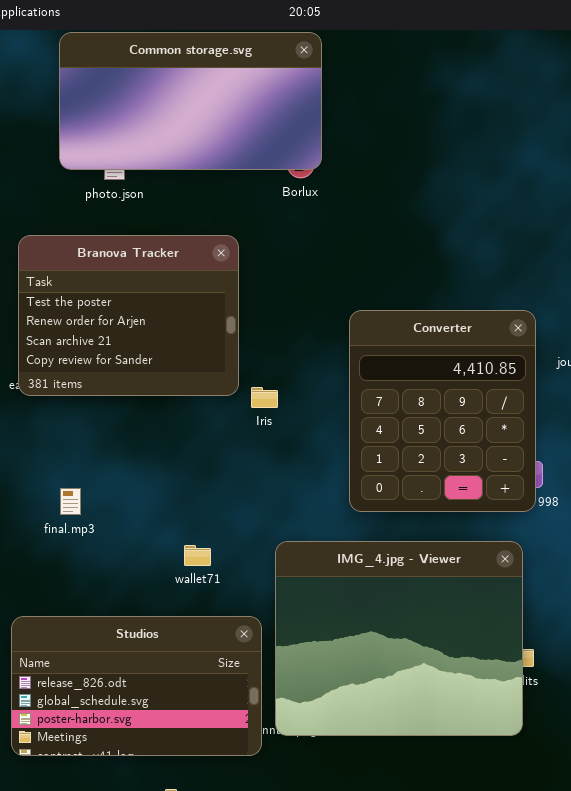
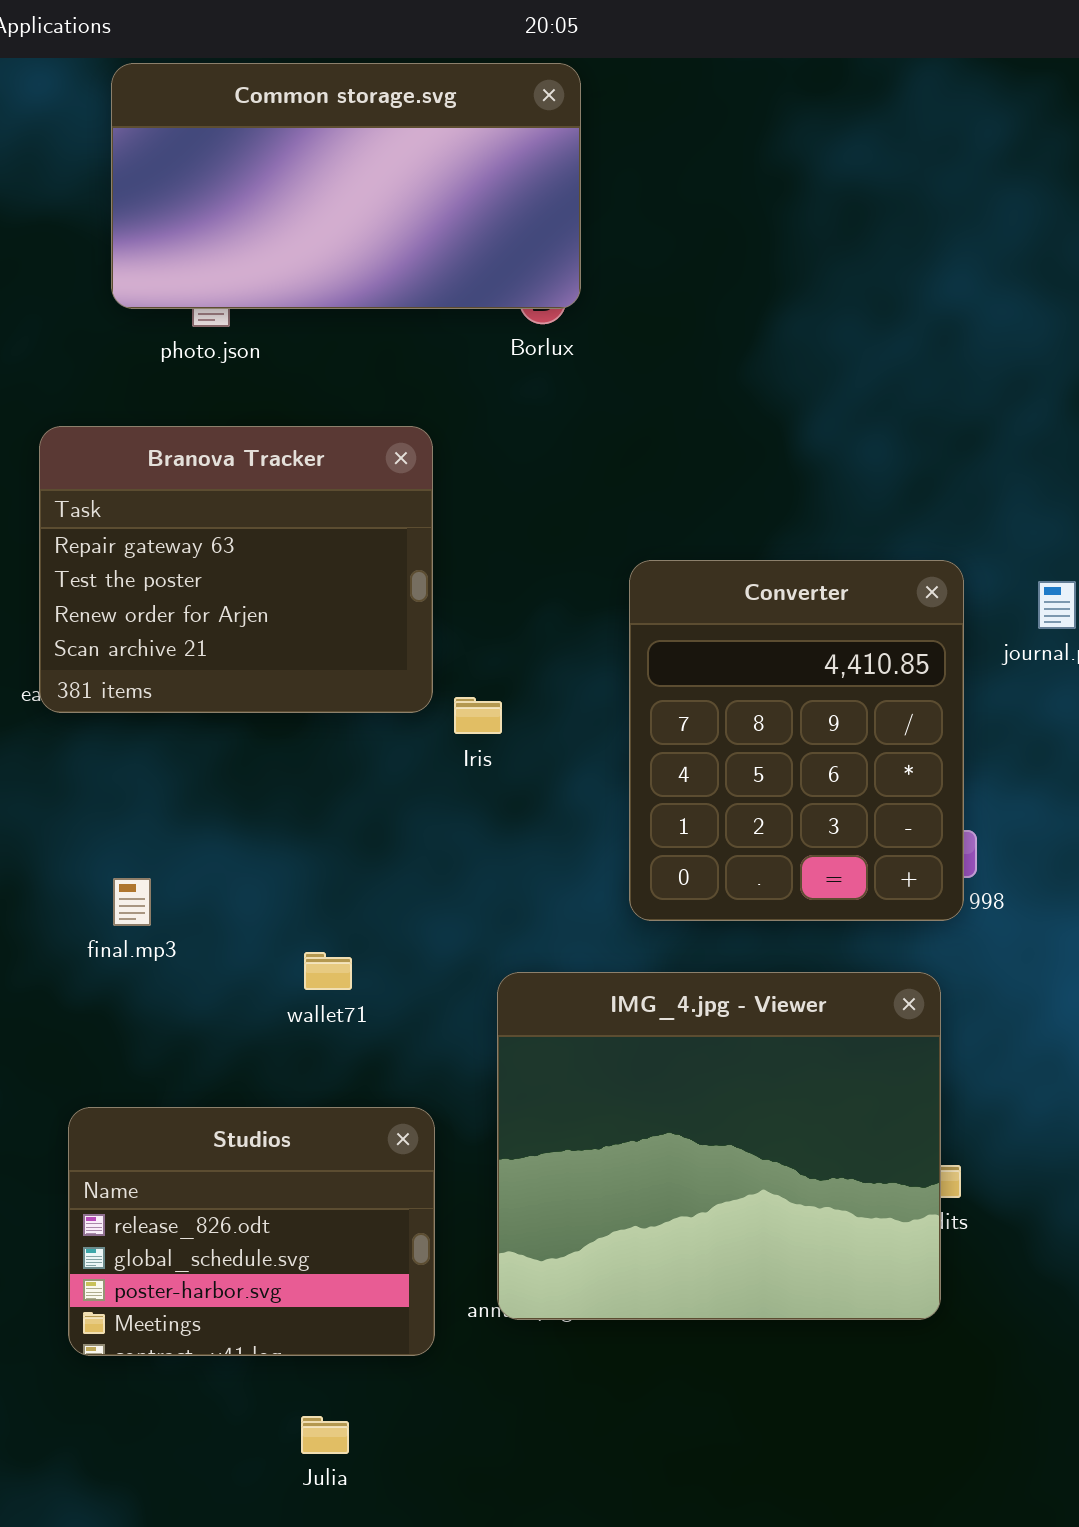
Branova Tracker: [18,235,239,396] -> [39,426,433,713], scrolled up 1 row
wallet71: [184,545,211,566] -> [304,952,352,990], moved
Studios: [11,616,262,756] -> [68,1107,435,1356], moved, resized

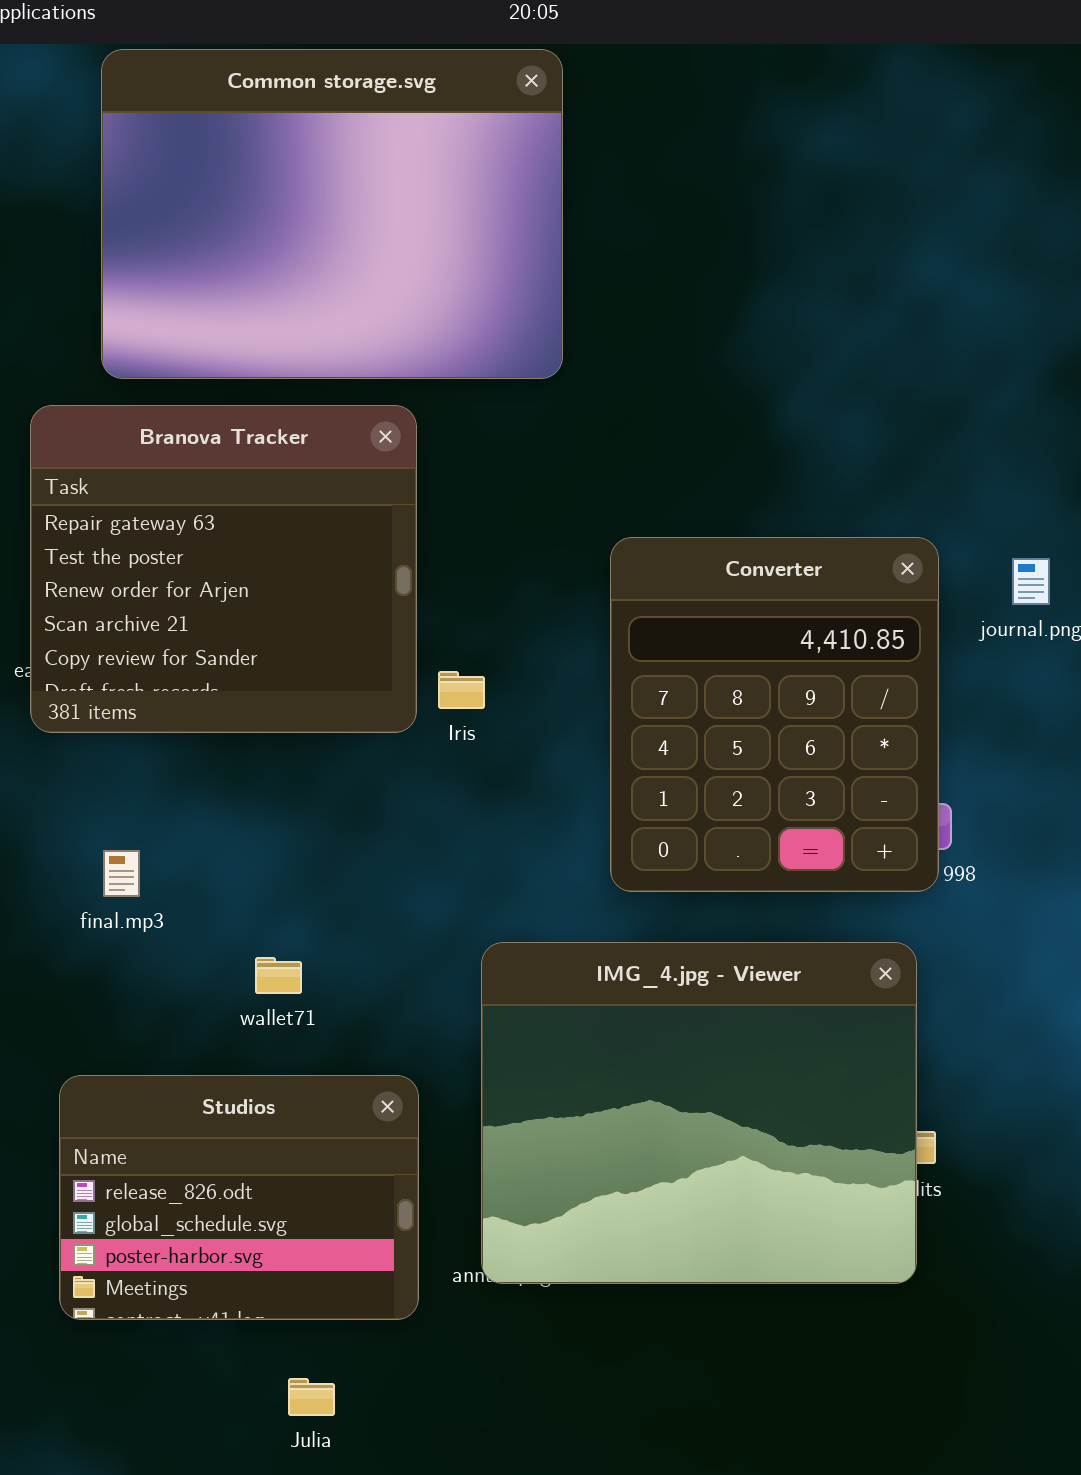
Common storage.svg: [111,63,581,309] -> [101,49,563,379], resized
Branova Tracker: [39,426,433,713] -> [30,405,417,733], resized
wallet71: [304,952,352,990] -> [255,957,302,994], moved

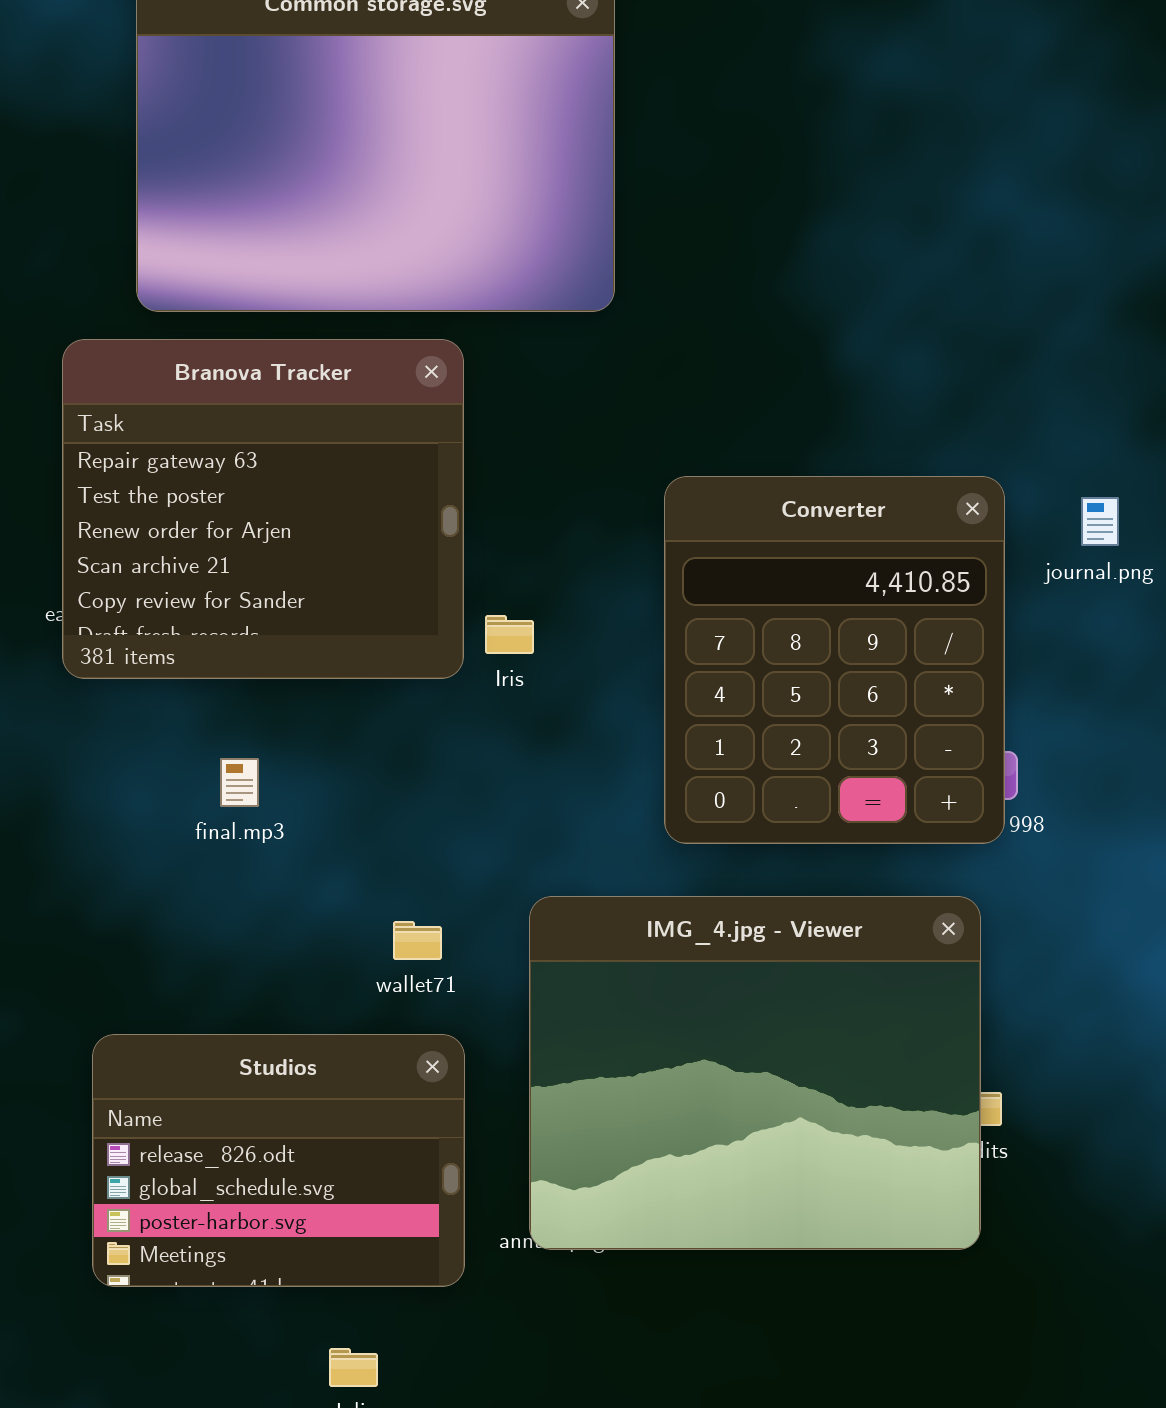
final.mp3: [103,850,140,897] -> [220,758,259,807], moved
wallet71: [255,957,302,994] -> [393,921,442,960], moved

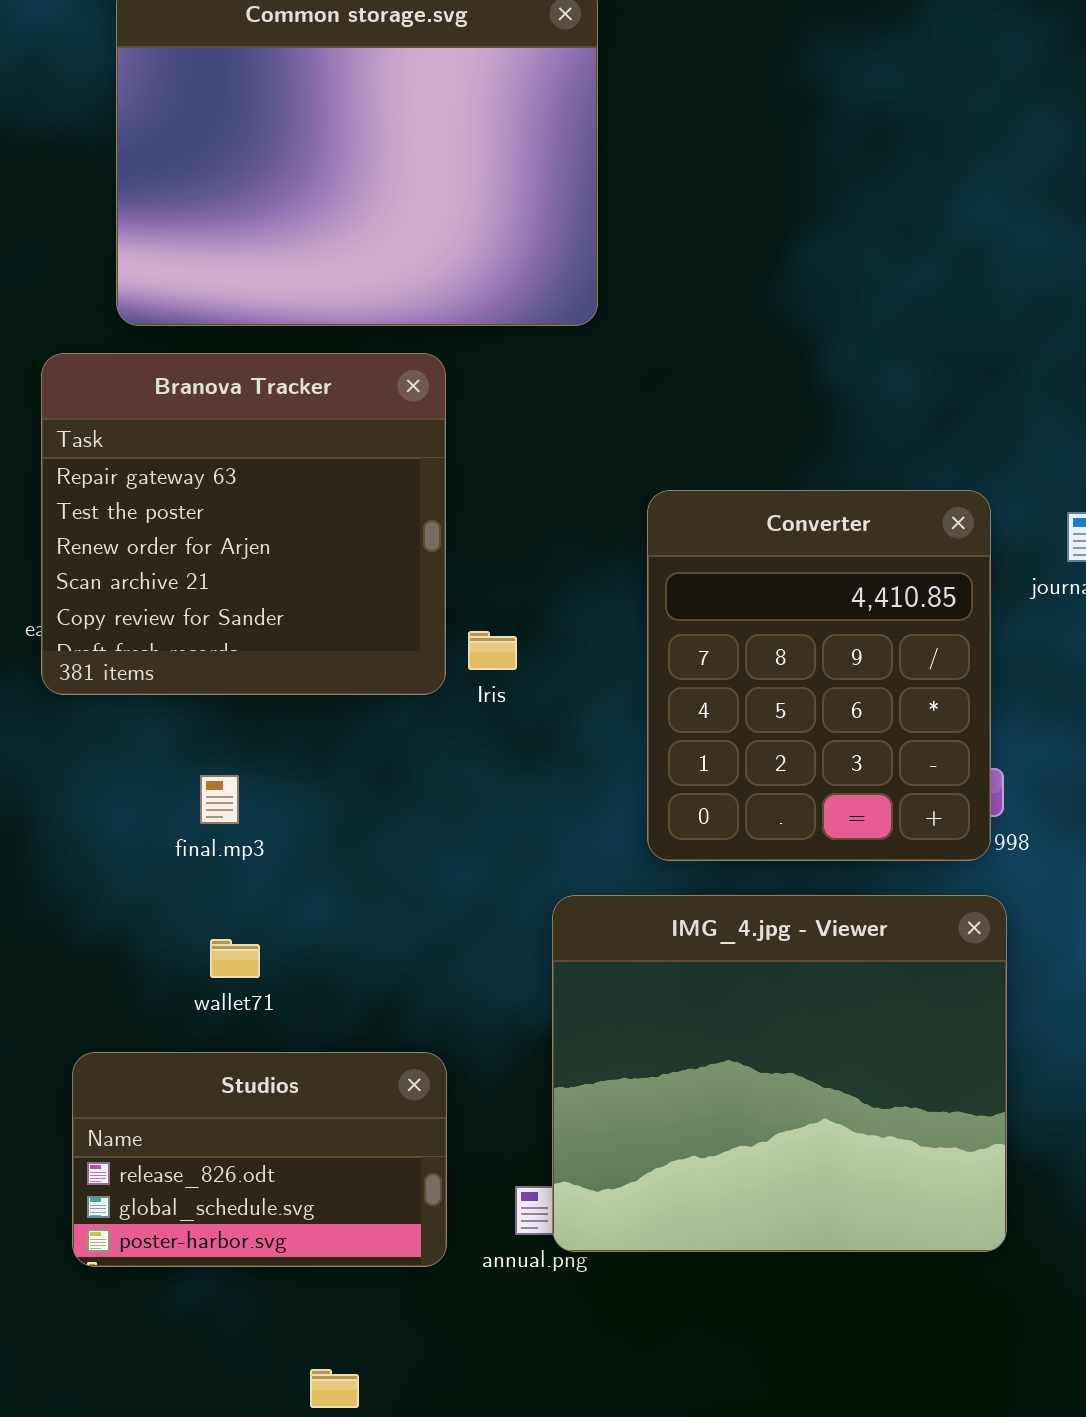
IMG_4.jpg - Viewer: [529,896,981,1250] -> [552,895,1007,1252], moved
wallet71: [393,921,442,960] -> [210,939,260,978], moved
Studios: [92,1034,465,1287] -> [72,1052,447,1267], resized

